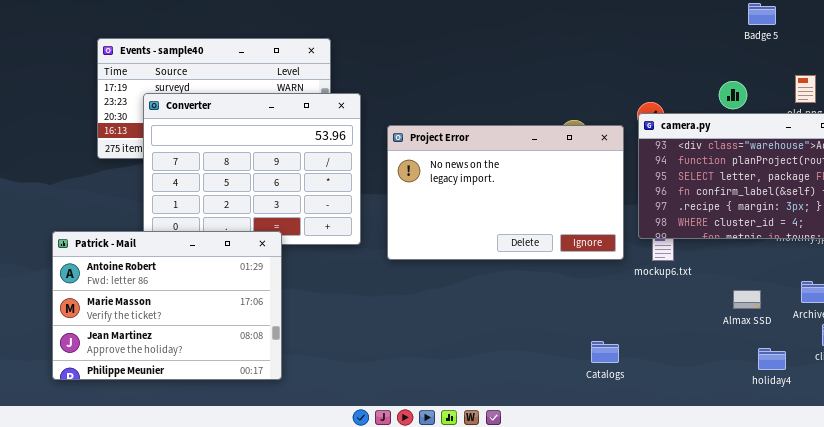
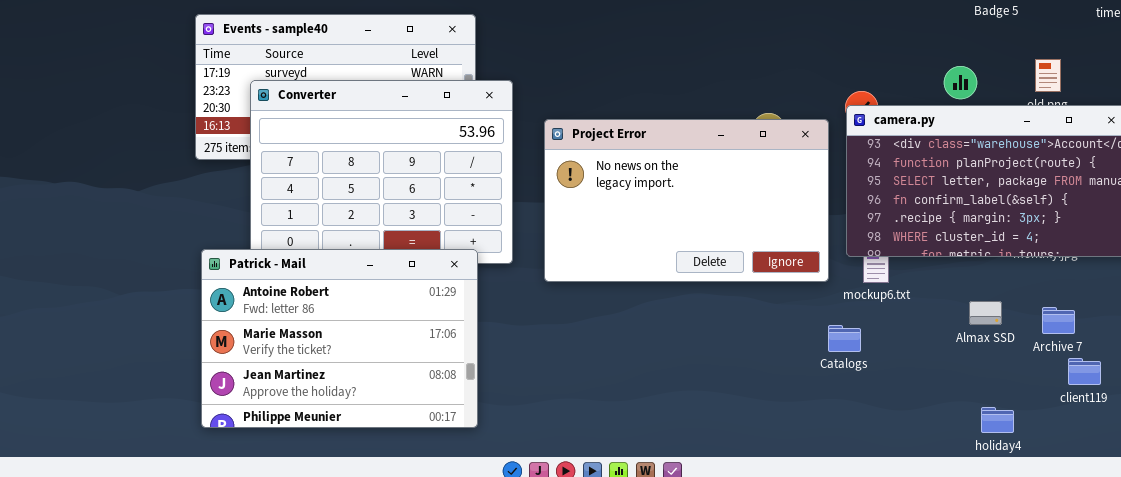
Patrick - Mail: [52,231,282,380] -> [201,249,478,428], moved
Almax SSD: [733,290,761,309] -> [969,301,1002,325], moved
Catalogs: [591,341,619,363] -> [828,325,861,352], moved
holiday4: [758,348,786,370] -> [981,407,1014,433], moved

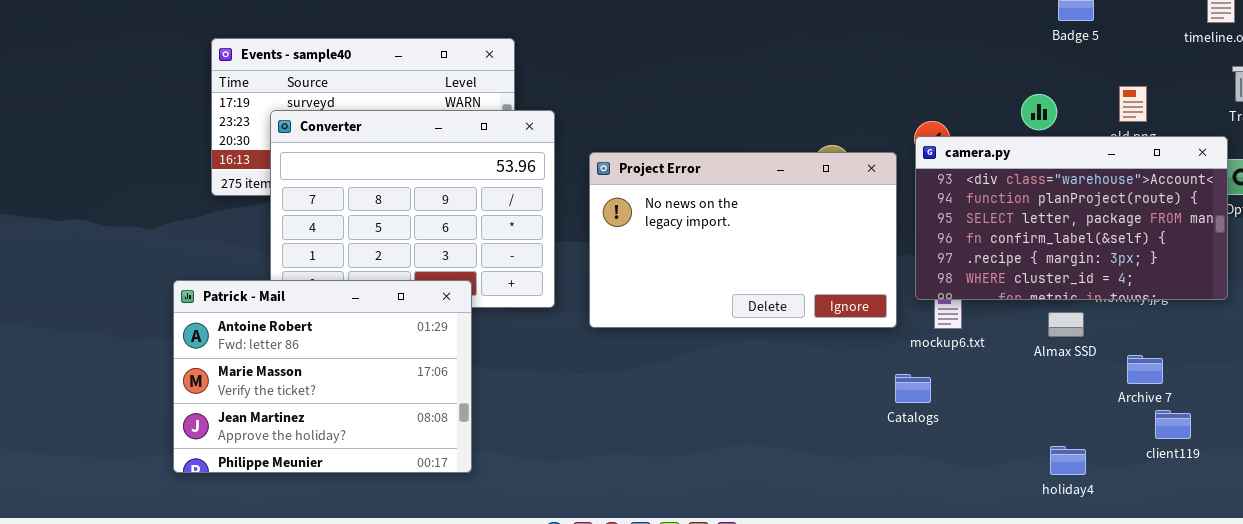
Patrick - Mail: [201,249,478,428] -> [173,280,472,473], moved
Almax SSD: [969,301,1002,325] -> [1048,312,1084,337], moved
holiday4: [981,407,1014,433] -> [1050,446,1086,475], moved

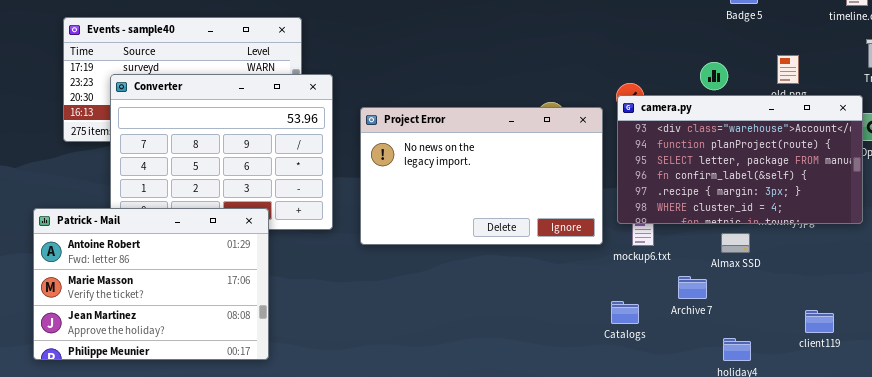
Archive 7: [1127,355,1163,384] -> [678,276,707,299], moved
Catalogs: [895,374,931,403] -> [611,301,639,324], moved

